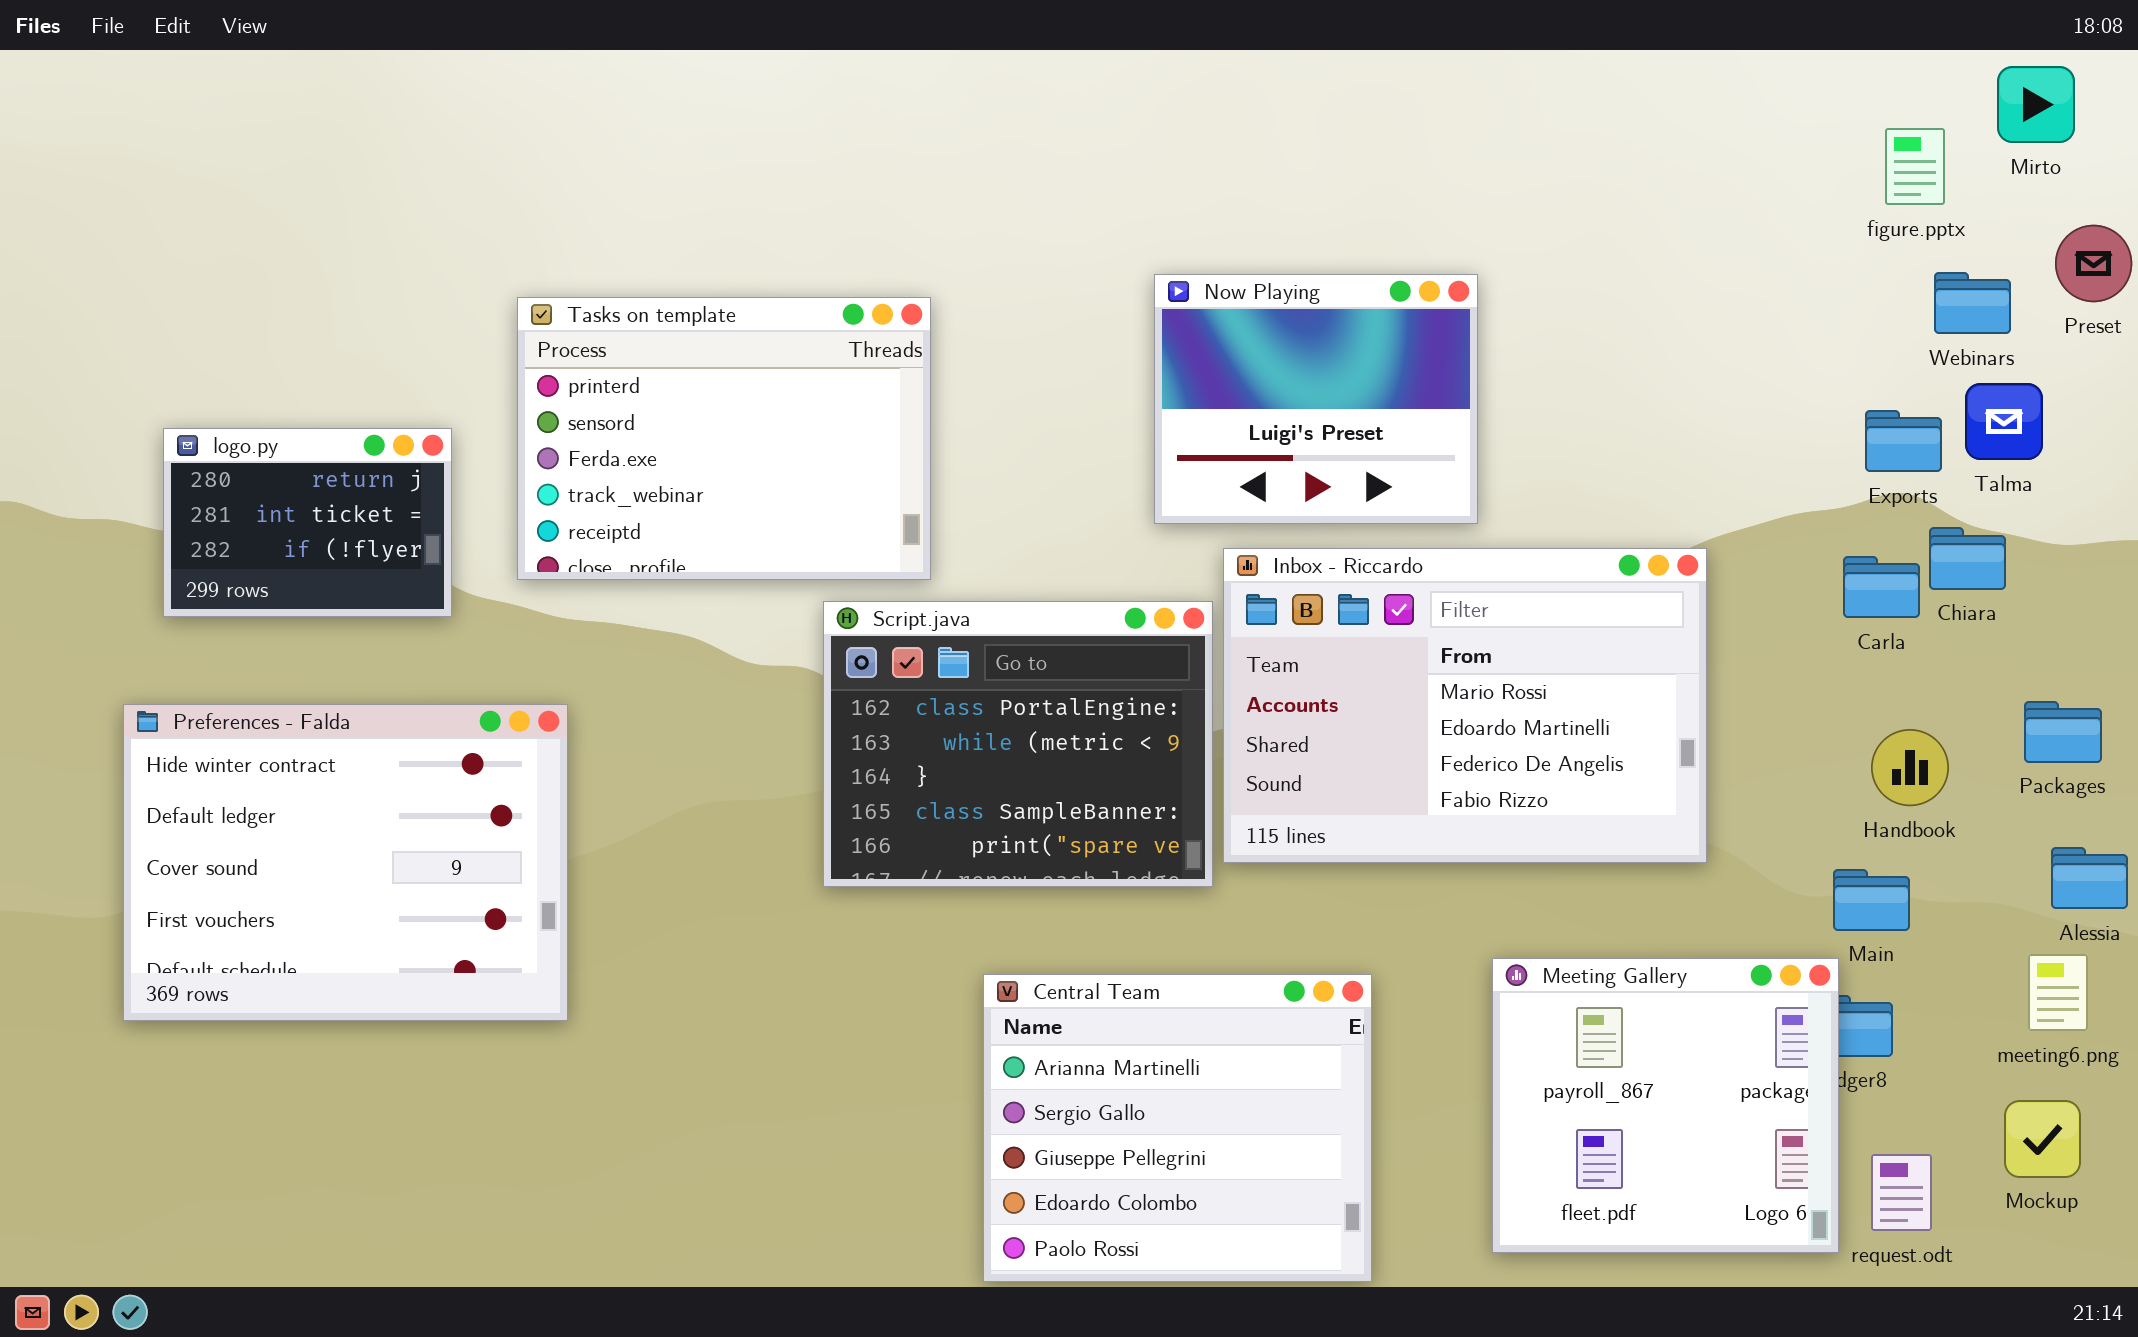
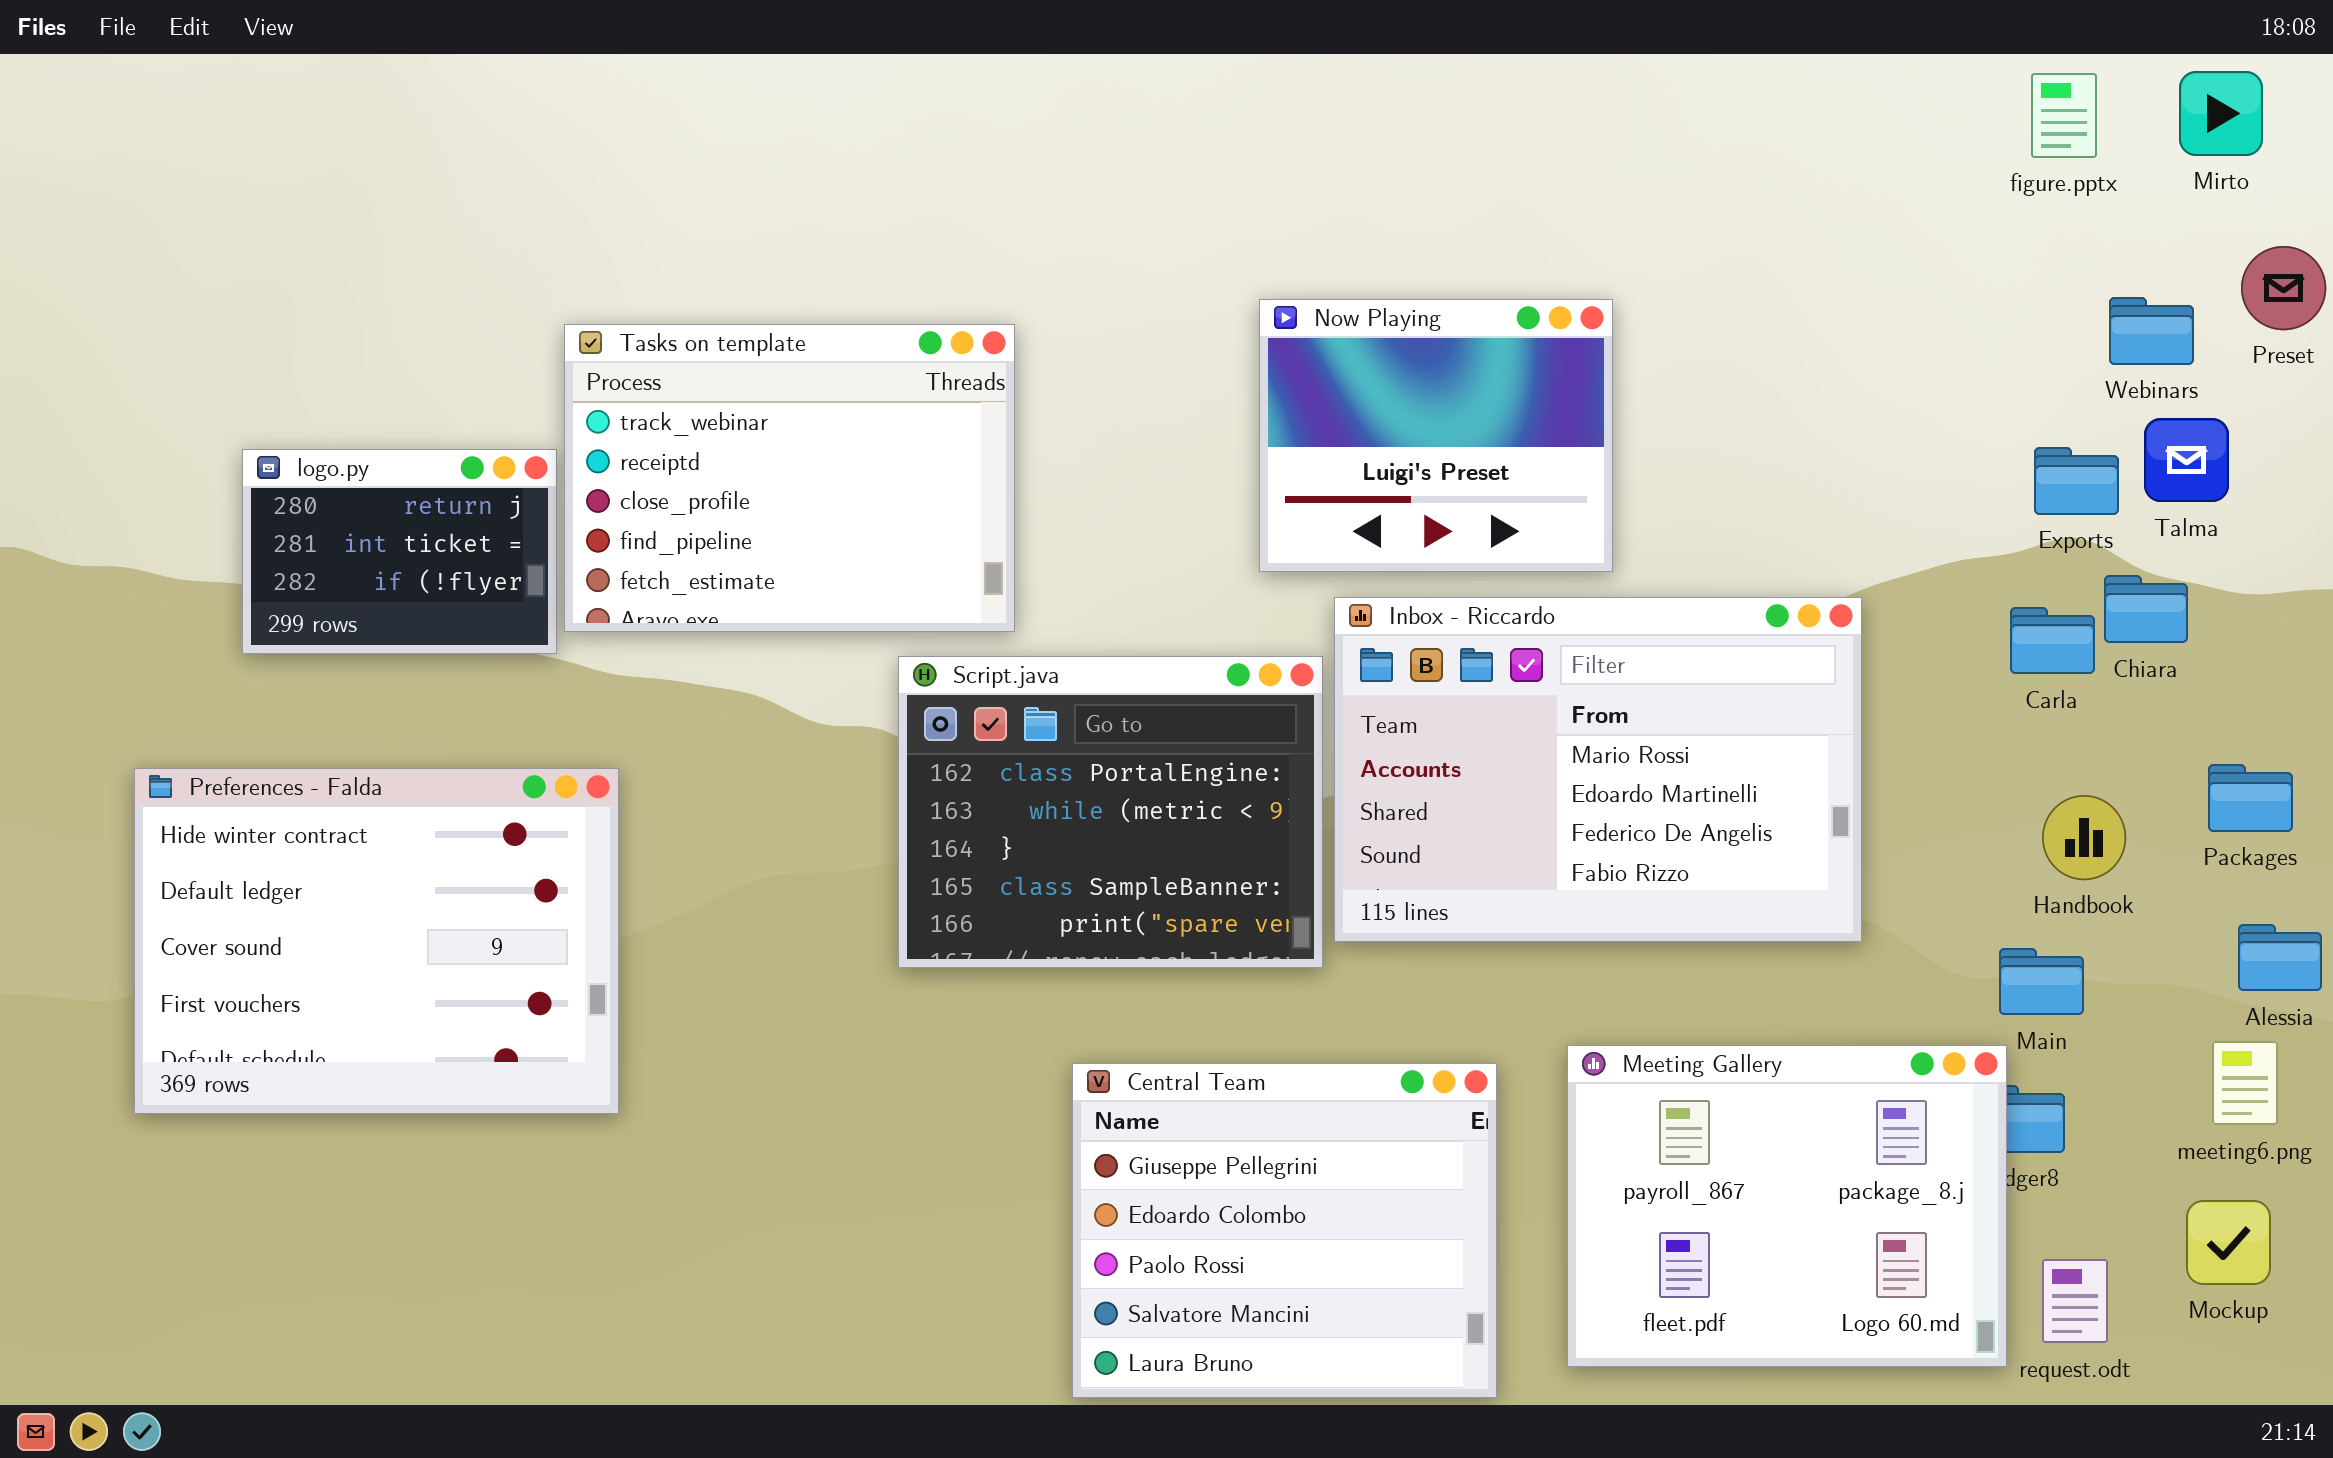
figure.pptx: [1885,128,1945,205] -> [2031,73,2097,158], moved
Tasks on template: [517,297,931,580] -> [564,324,1015,632], scrolled down 3 rows
logo.py: [163,428,452,617] -> [242,449,557,654], moved
Meeting Gallery: [1492,958,1839,1253] -> [1567,1045,2007,1367], resized
Central Team: [983,974,1372,1282] -> [1072,1063,1497,1398], scrolled down 2 rows

